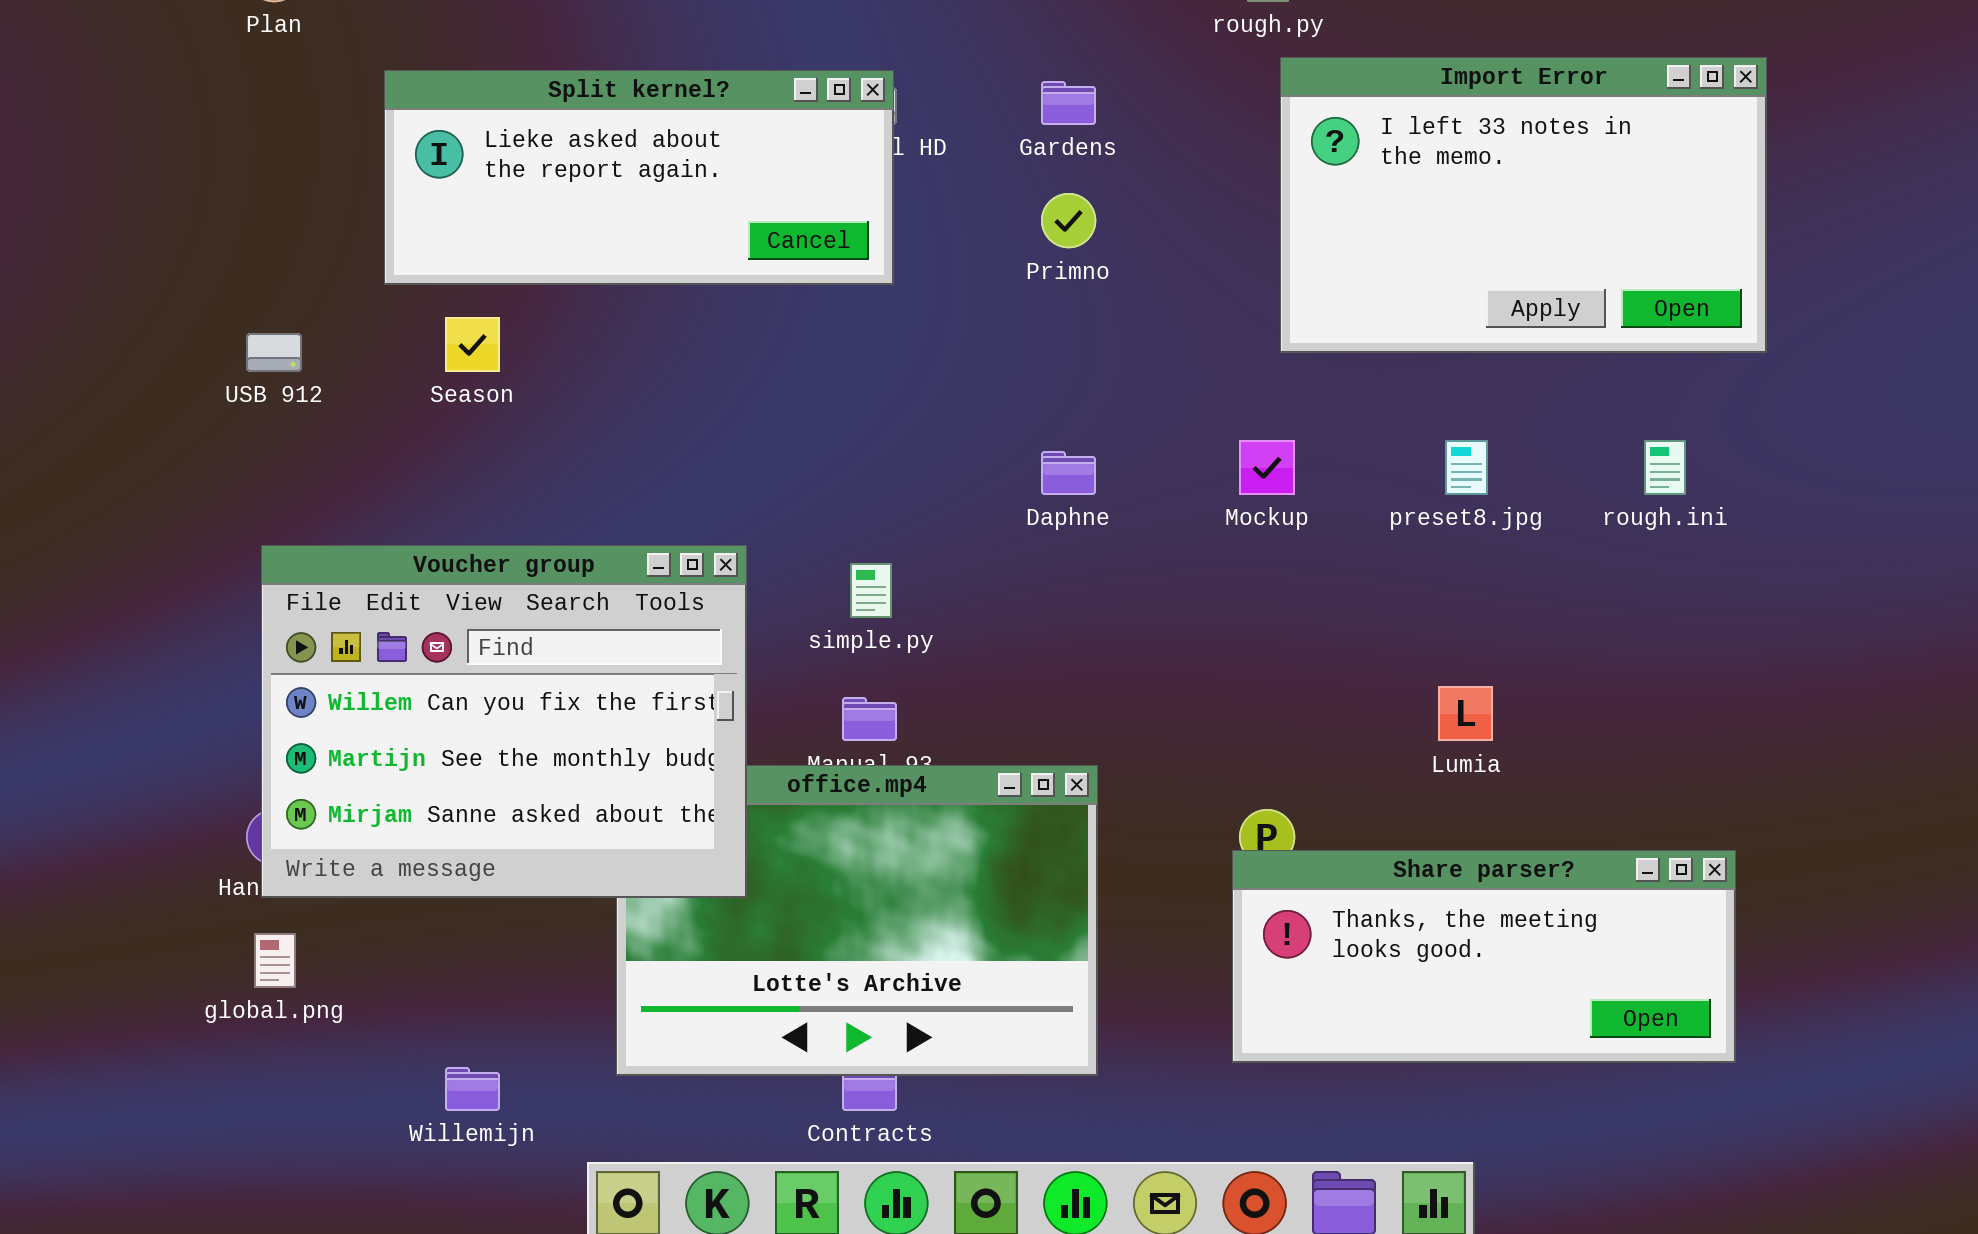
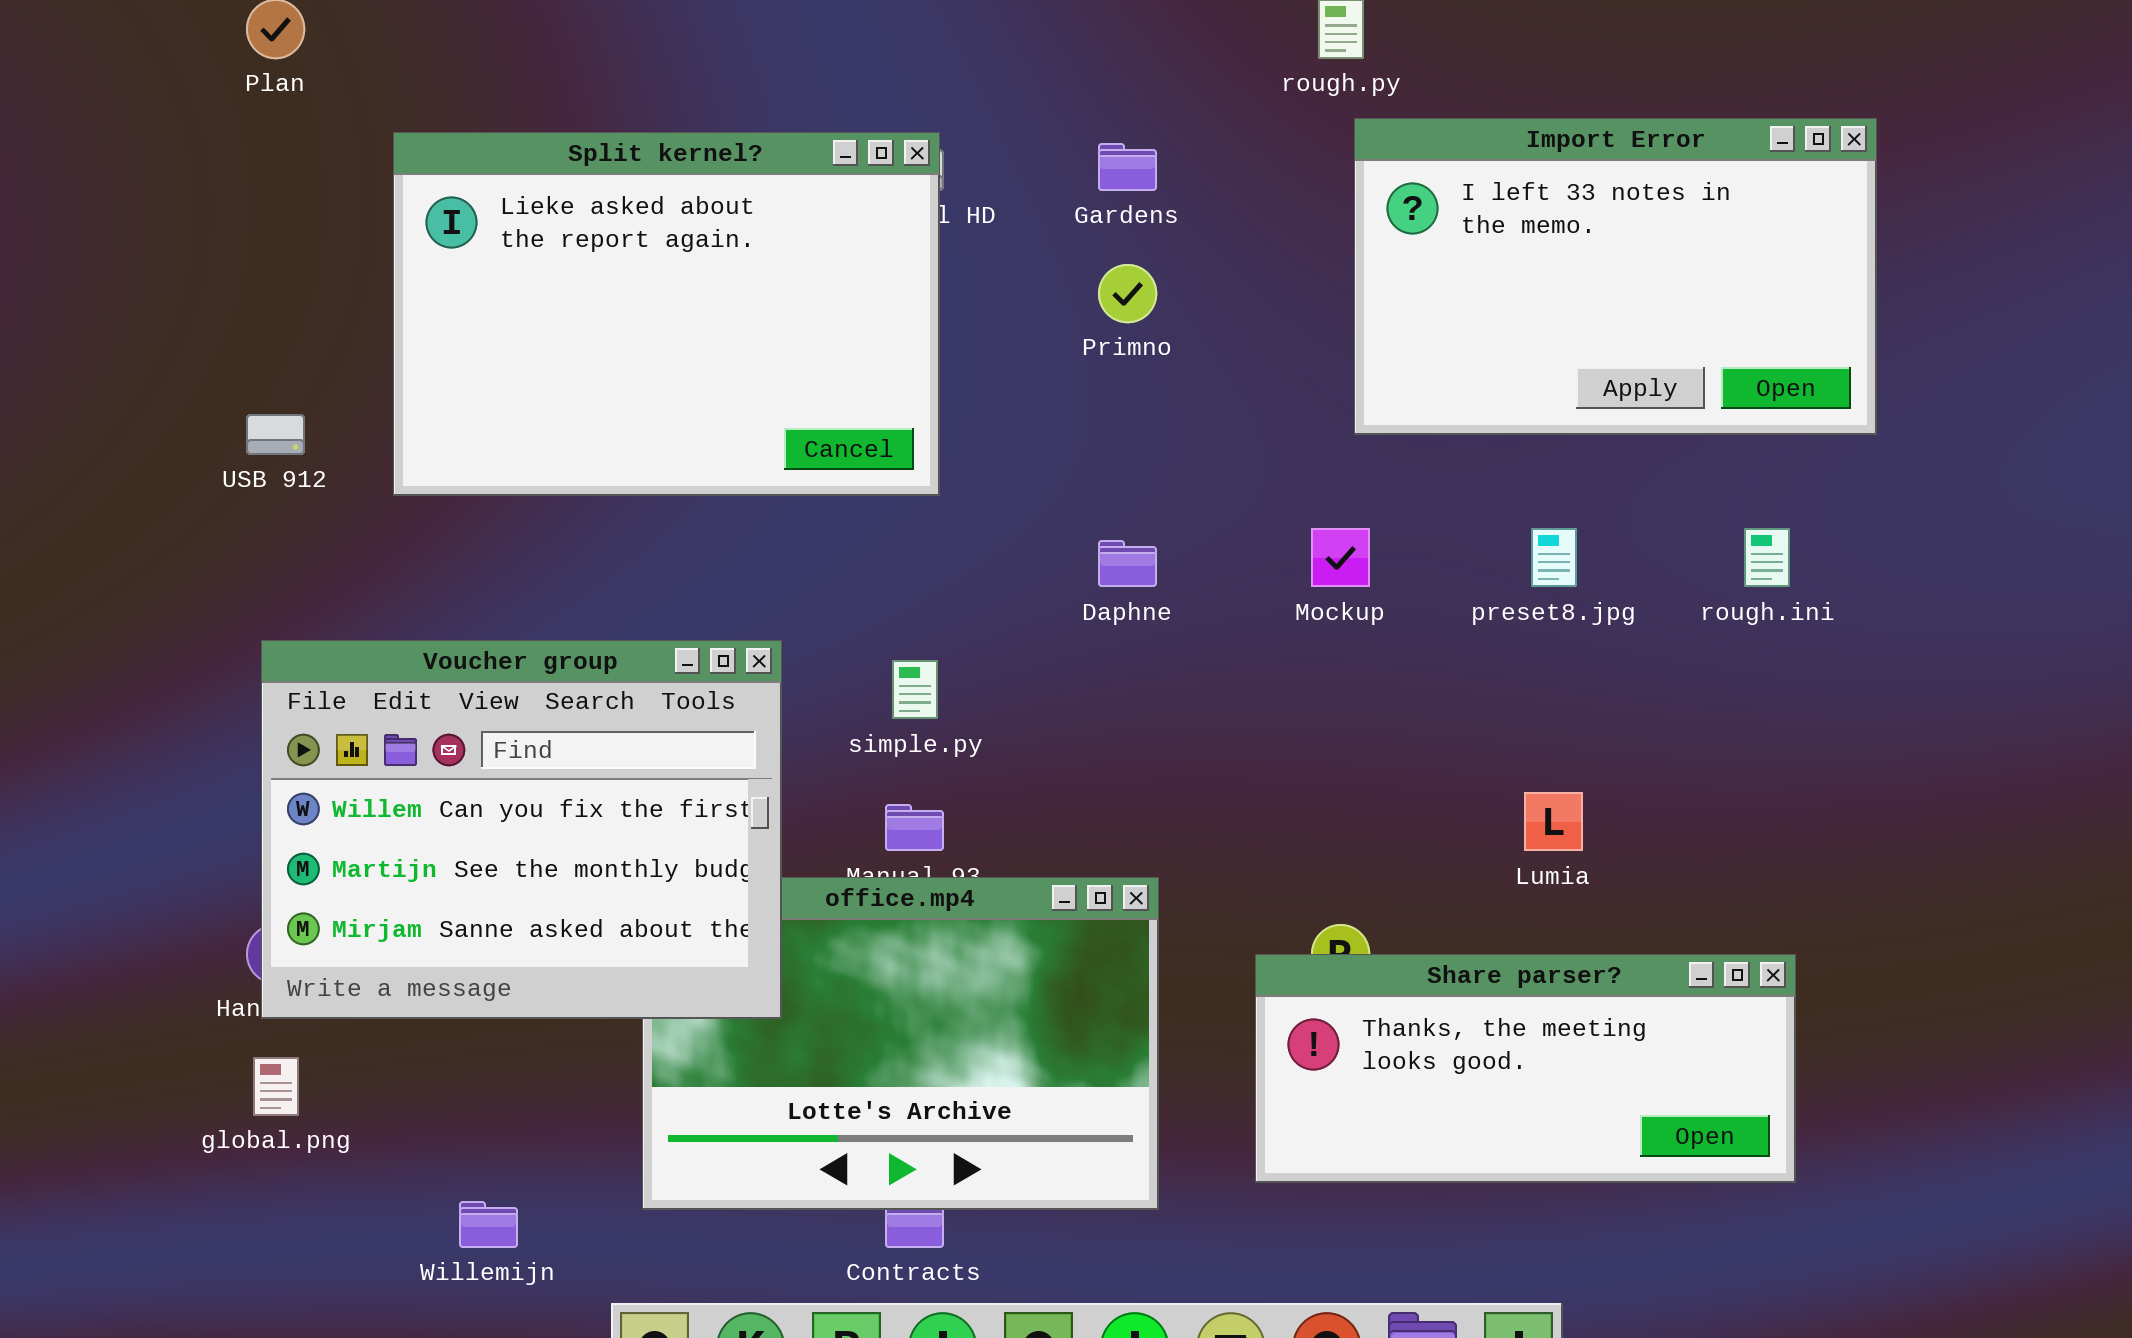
Split kernel?: [384,70,894,285] -> [393,132,940,496], resized
Share parser?: [1232,850,1736,1063] -> [1255,954,1796,1183], moved

